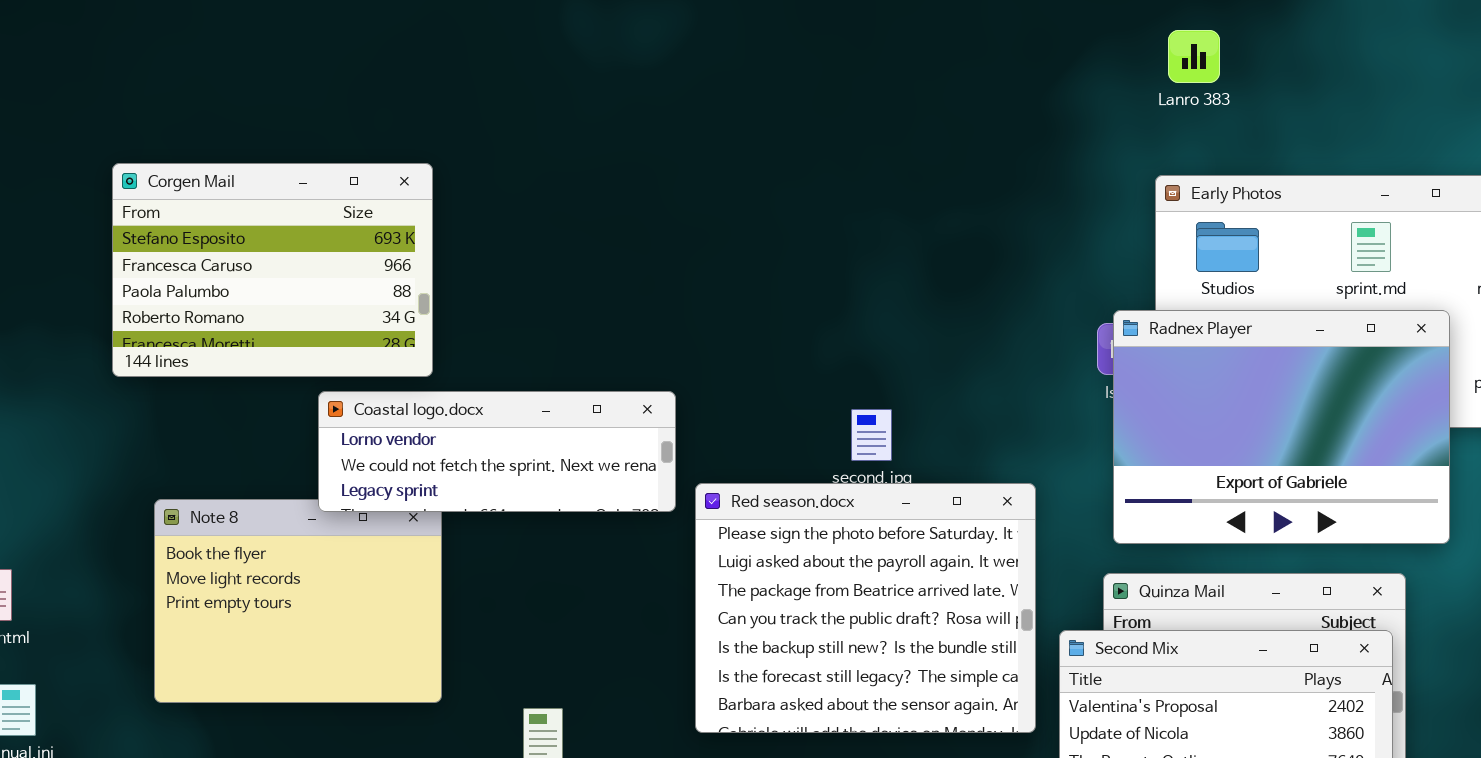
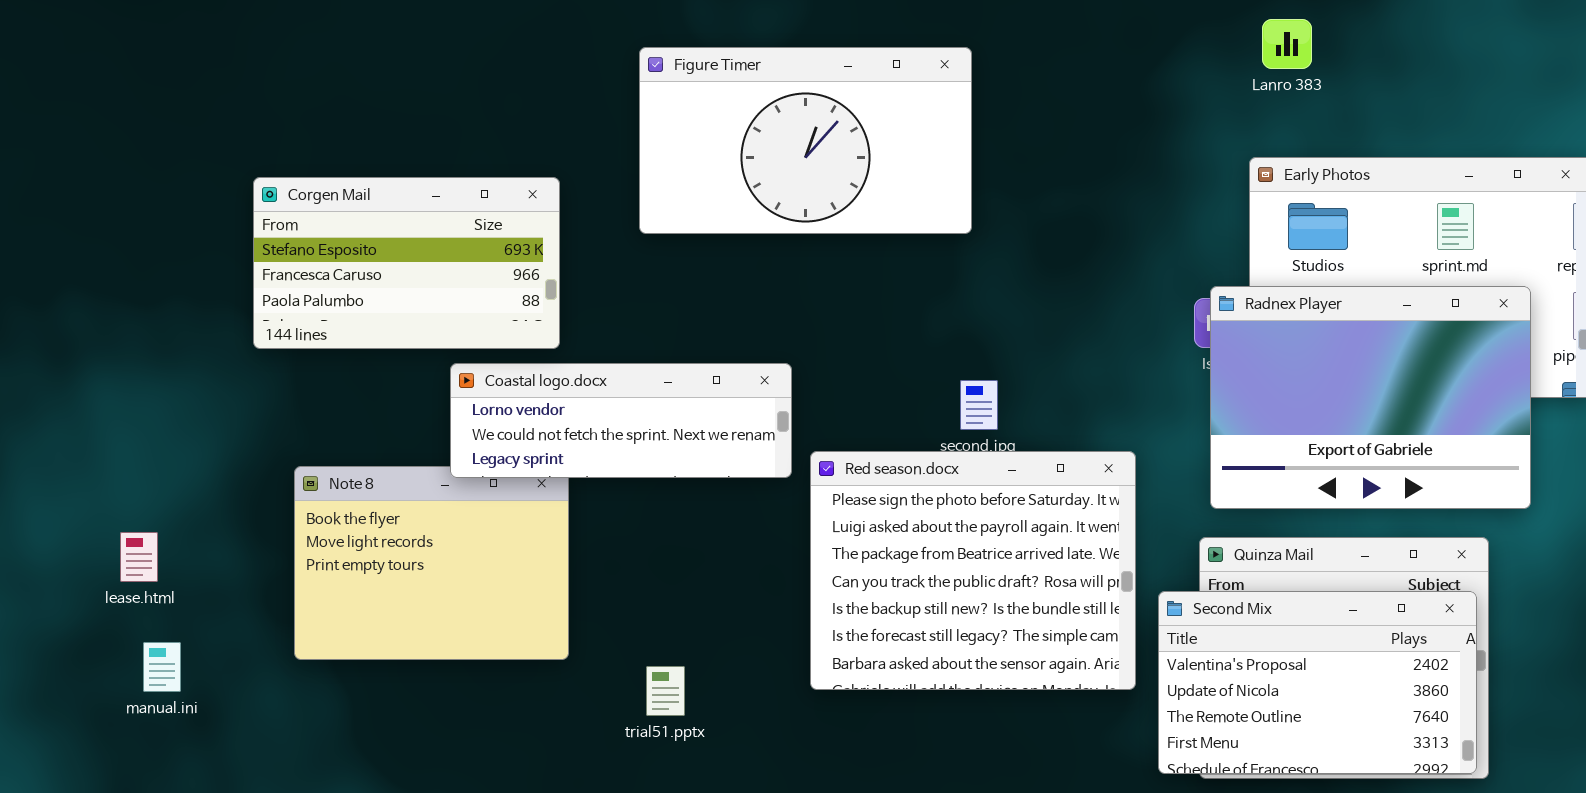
Figure Timer: none -> [639,47,972,234], opened
Corgen Mail: [112,163,433,377] -> [253,177,560,349], resized

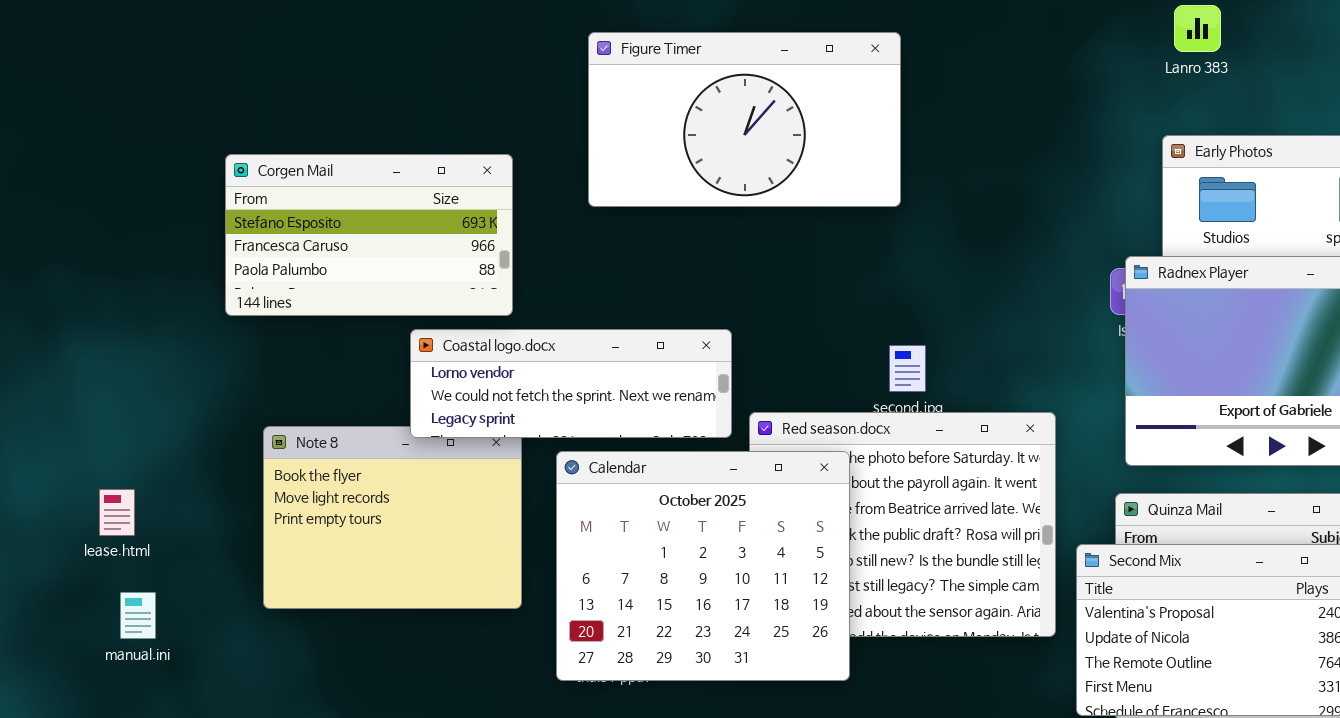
Calendar: none -> [556,451,850,681], opened

